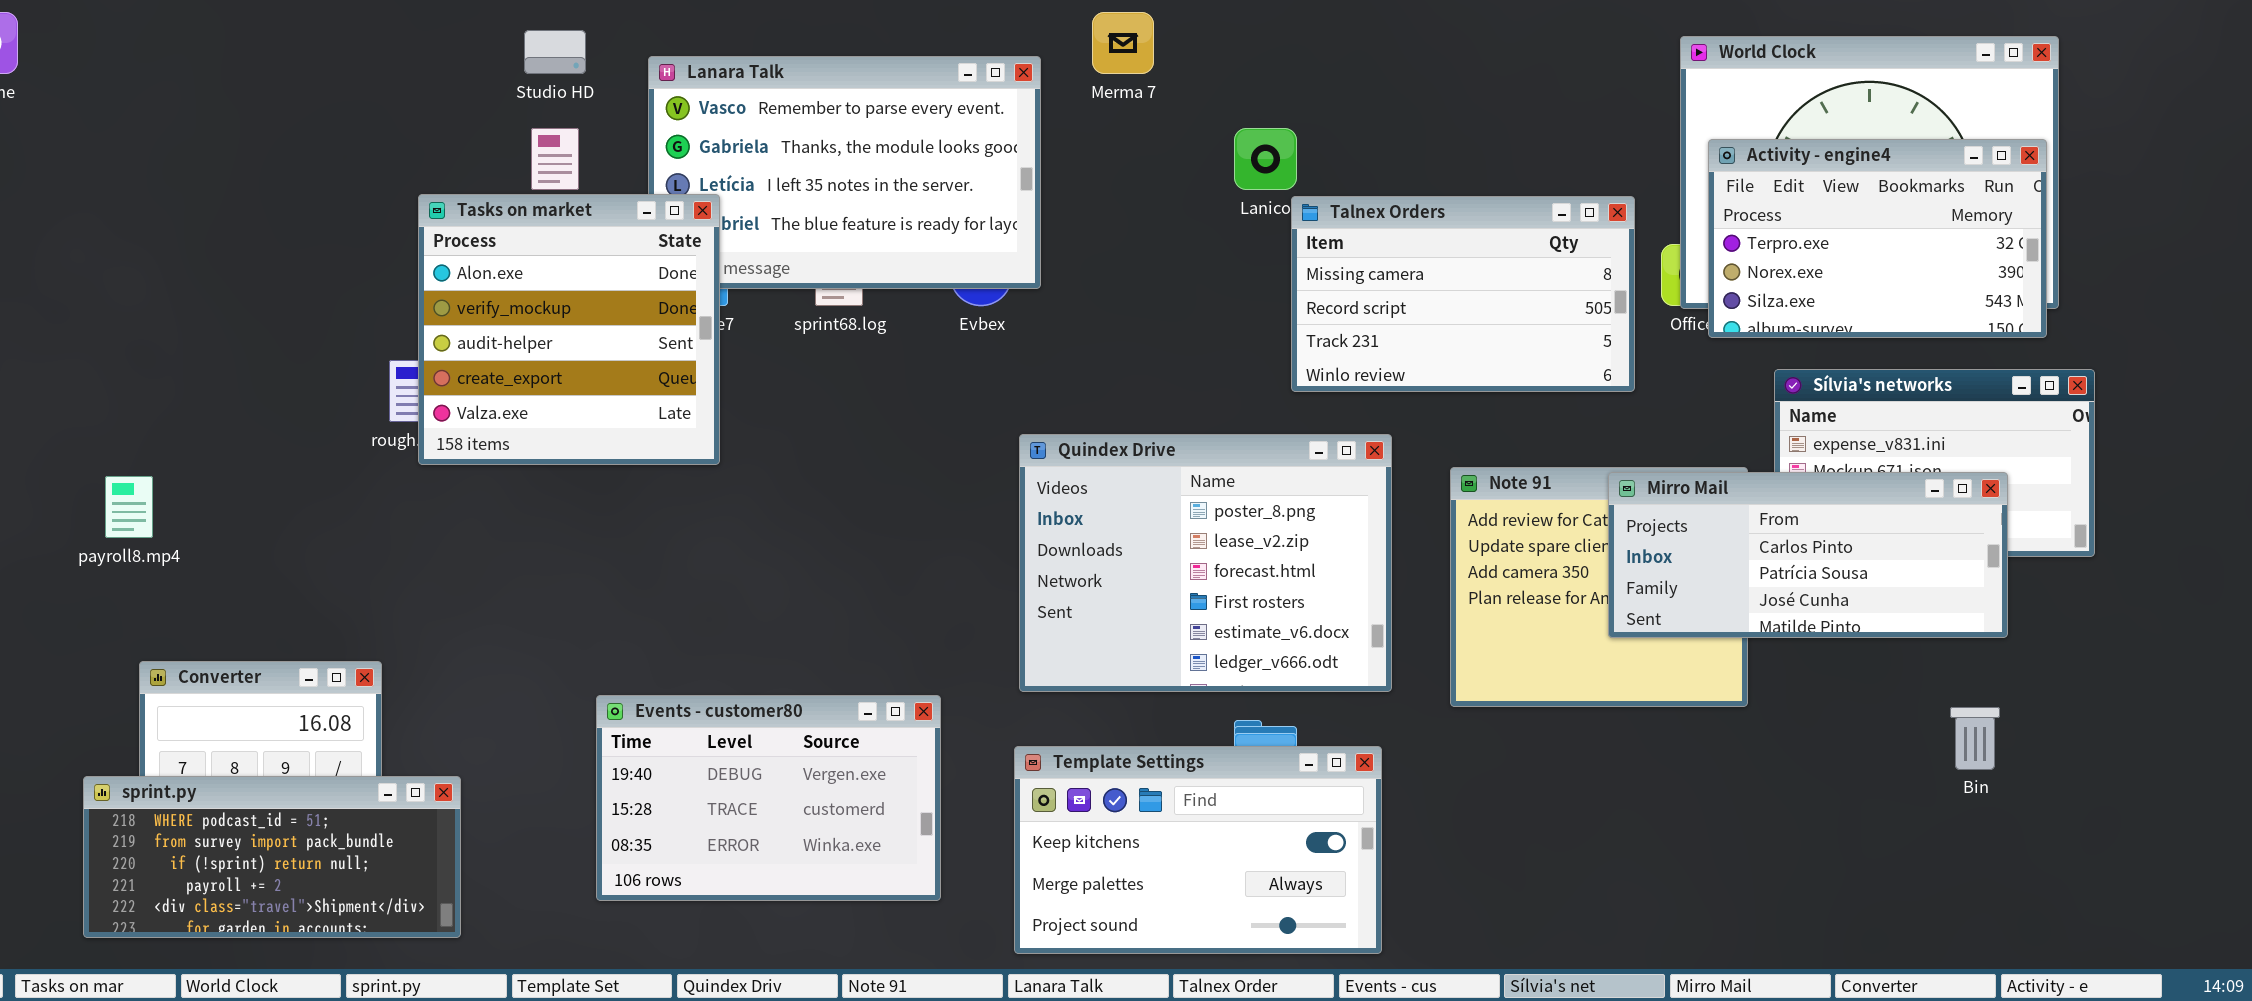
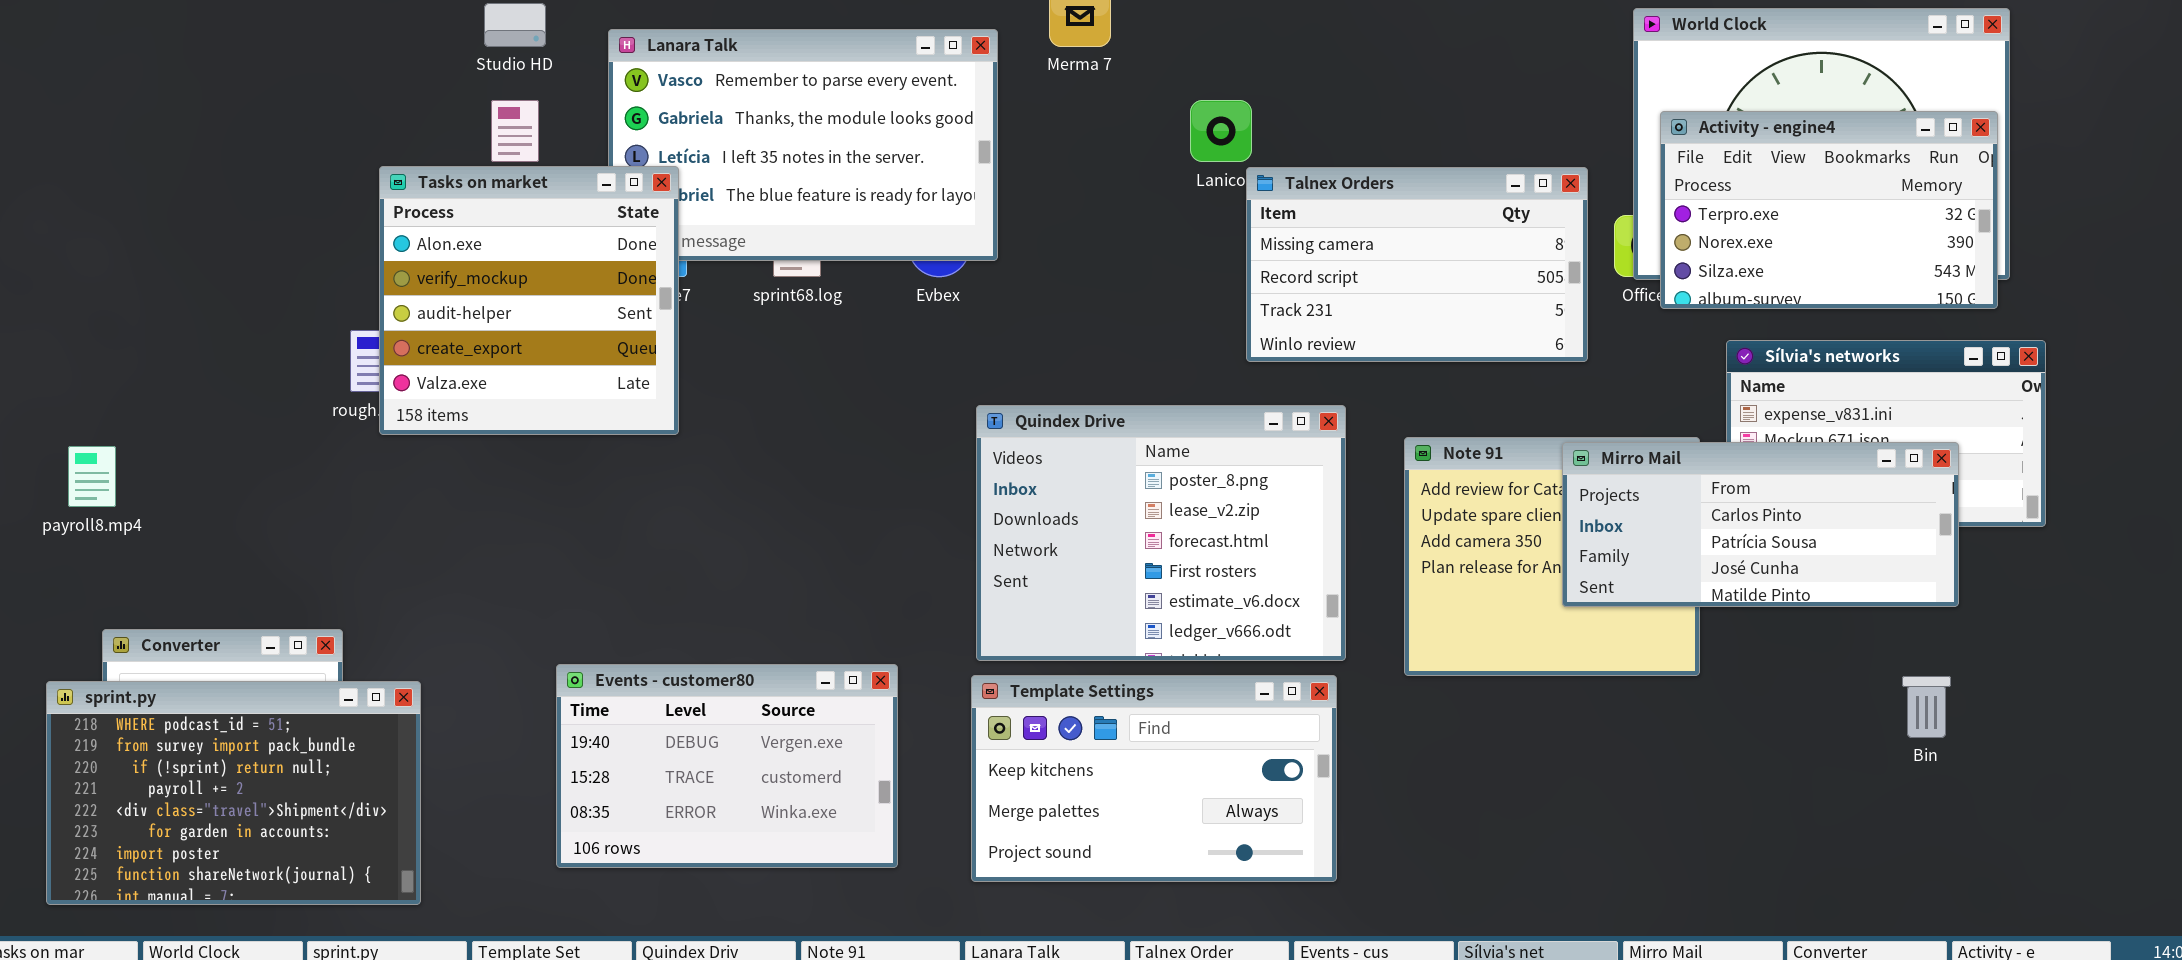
Template Settings: [1014,746,1382,954] -> [971,675,1337,882], moved
sprint.py: [83,776,461,938] -> [46,681,421,905], resized

